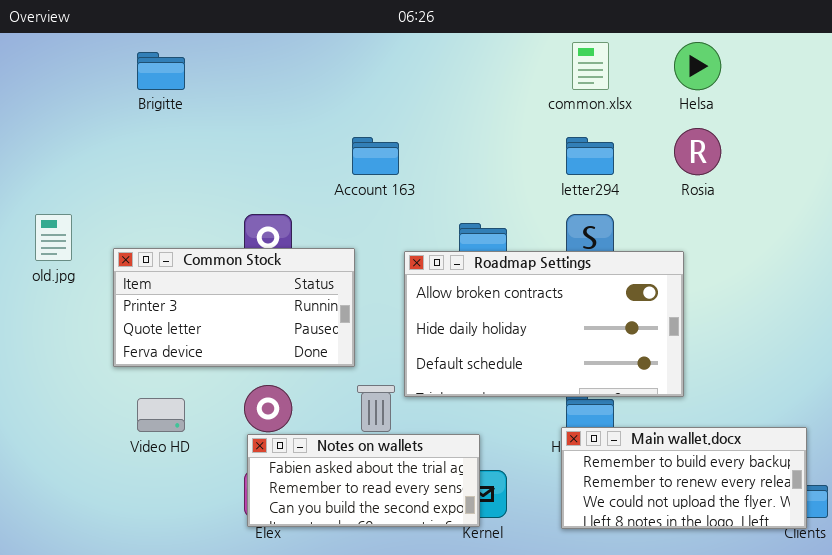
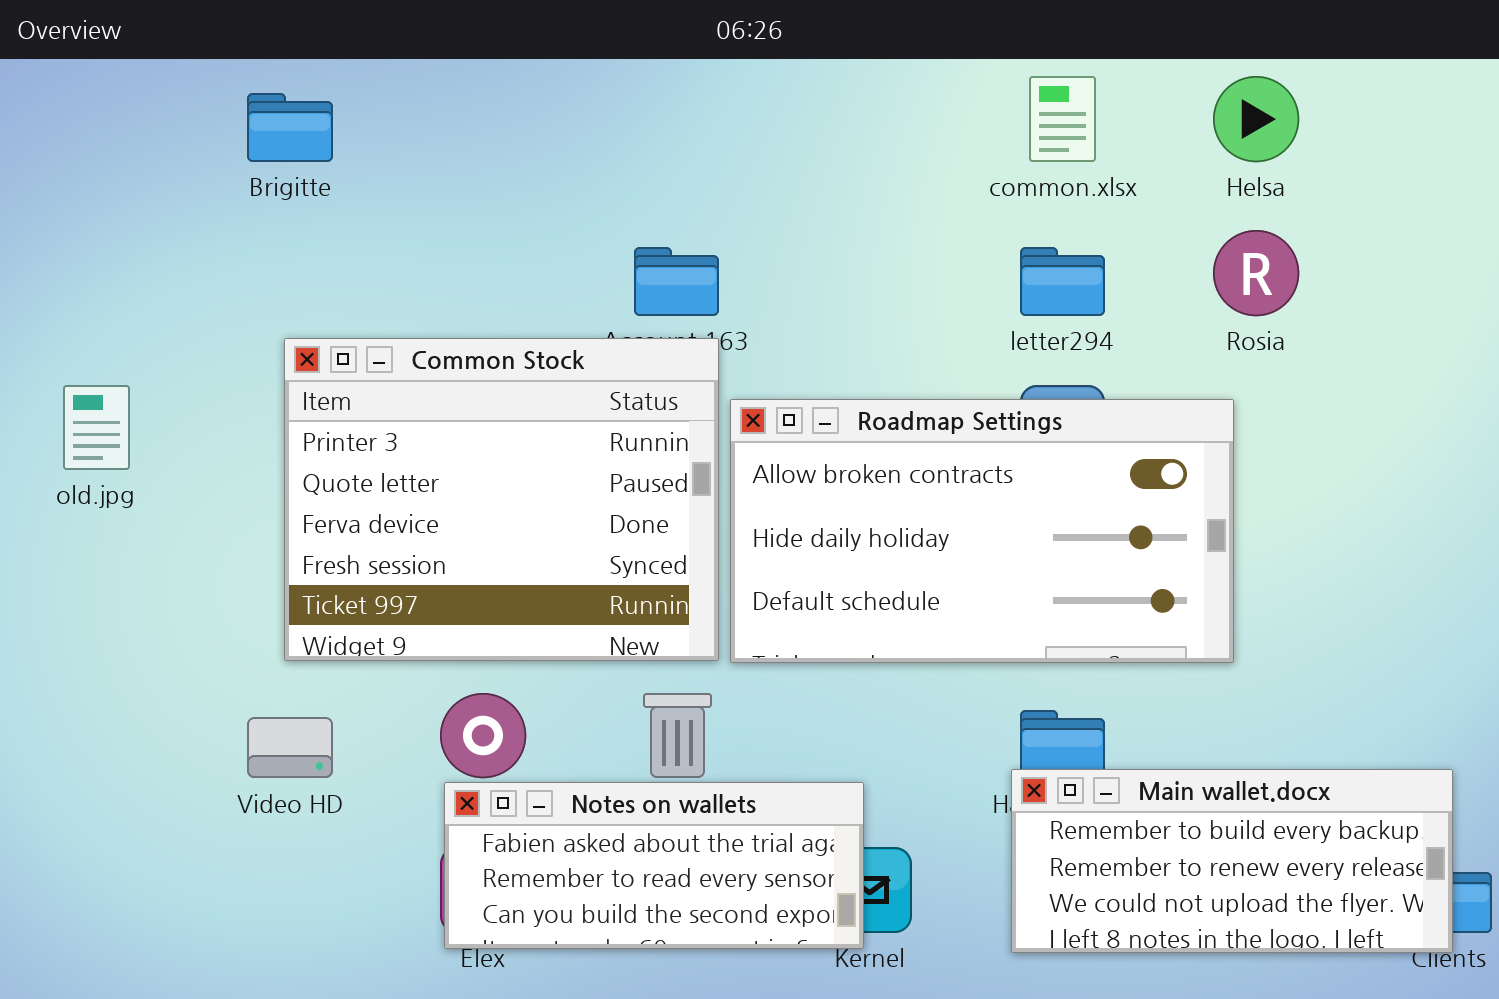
Common Stock: [113,248,355,367] -> [284,338,719,661], moved, resized
Roadmap Settings: [404,251,684,397] -> [730,399,1234,663], moved

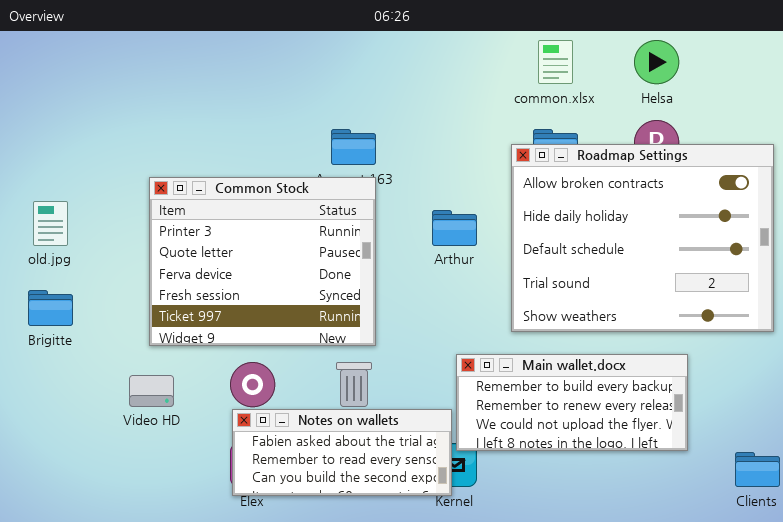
Brigitte: [247,93,333,162] -> [28,290,73,326], moved
Roadmap Settings: [730,399,1234,663] -> [511,144,774,332], moved, resized
Main wallet.docx: [1011,769,1453,953] -> [456,354,688,451], moved

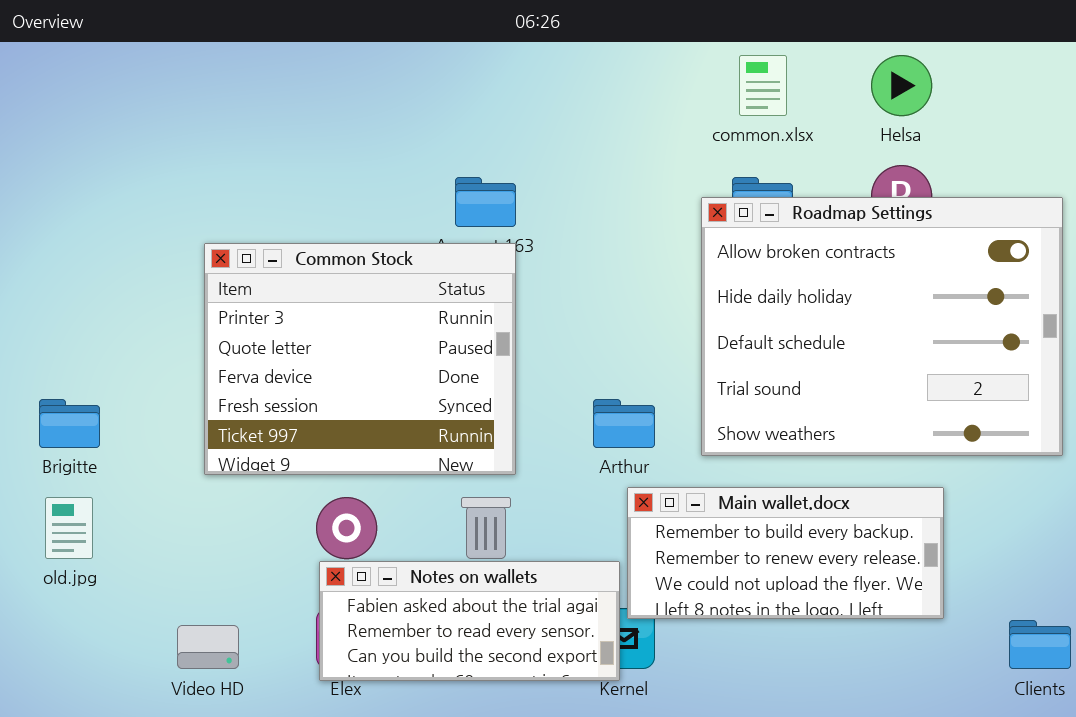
old.jpg: [33,201,68,246] -> [45,497,93,559], moved
Arthur: [432,210,477,246] -> [593,399,655,448], moved
Video HD: [129,375,174,407] -> [177,625,239,669], moved

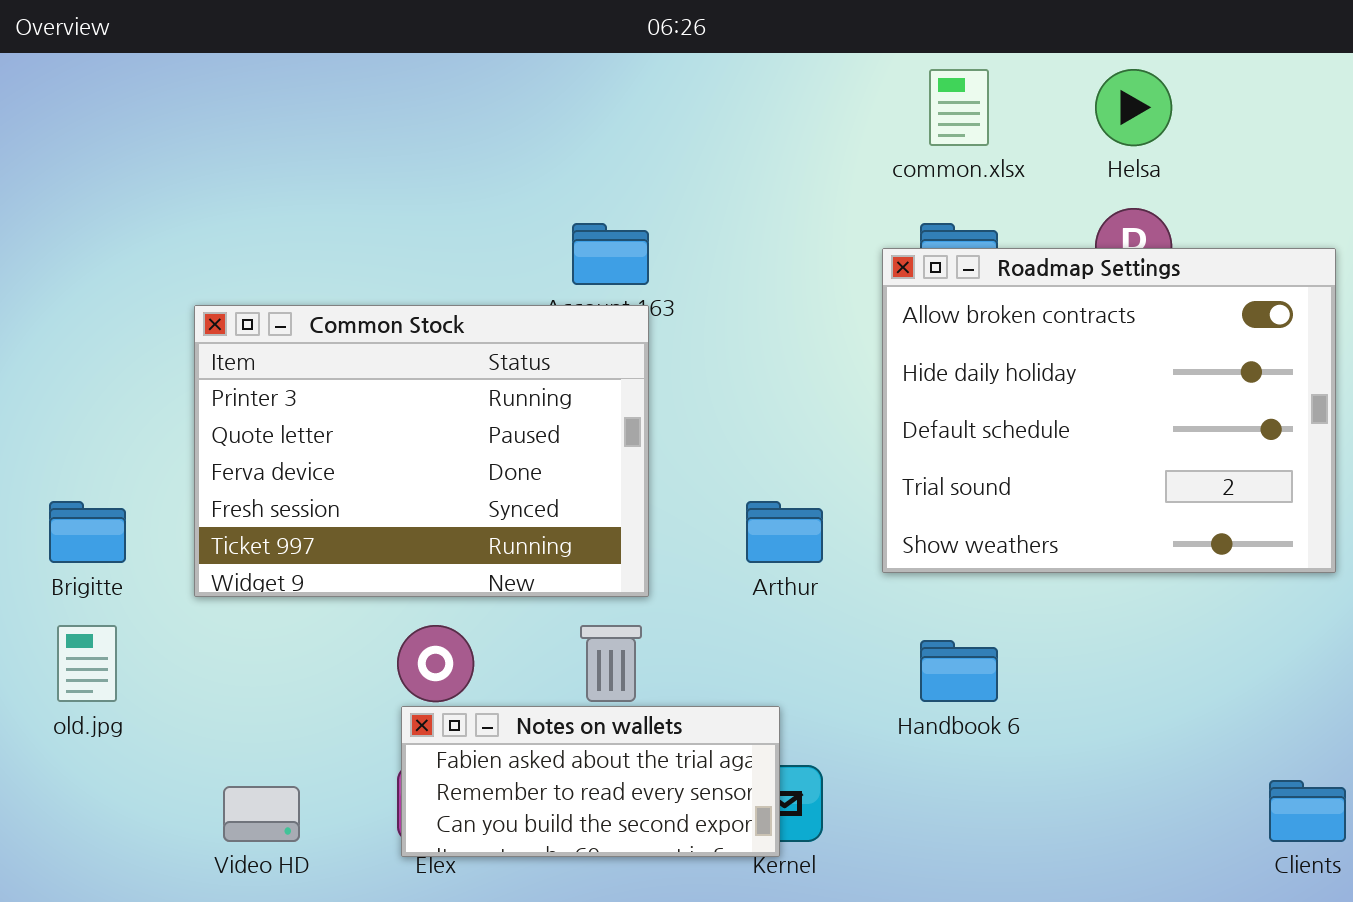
Common Stock: [204,243,516,475] -> [194,305,649,597], resized
Main wallet.docx: [627,487,944,619] -> none, closed

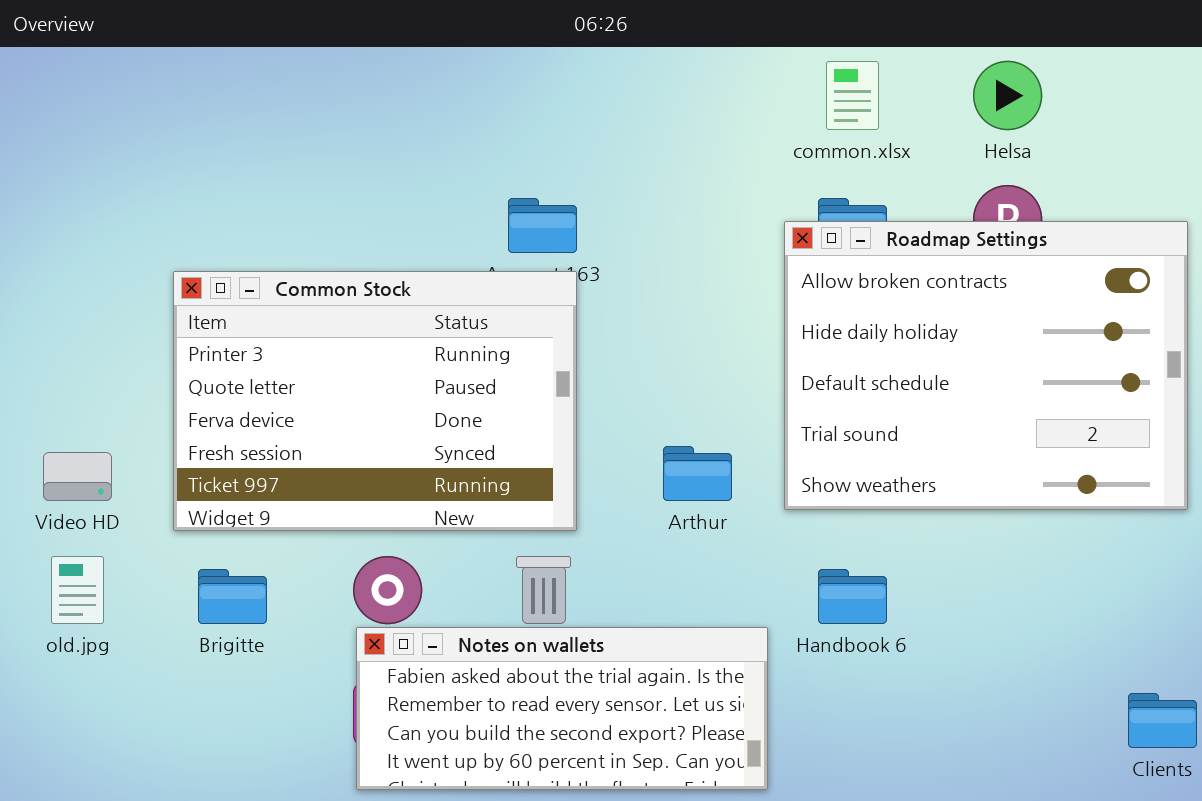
Brigitte: [49,501,126,563] -> [198,569,267,624], moved
Notes on wallets: [401,706,780,857] -> [356,627,768,790], resized
Video HD: [223,786,300,842] -> [43,452,112,501], moved

